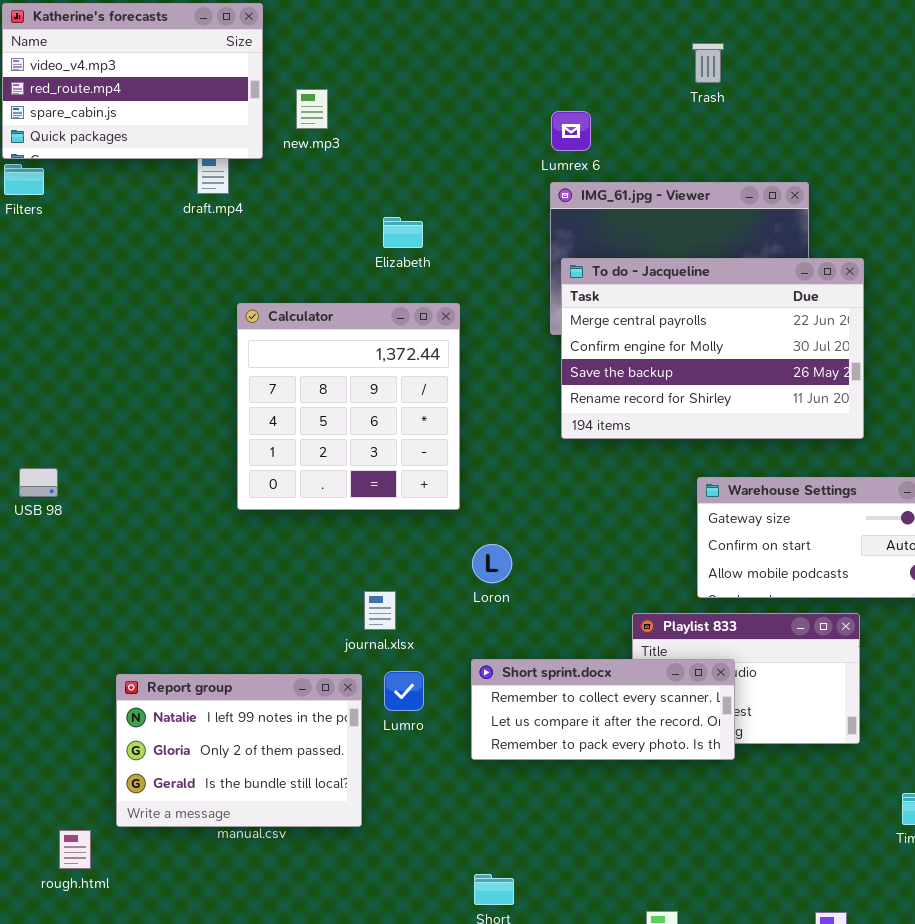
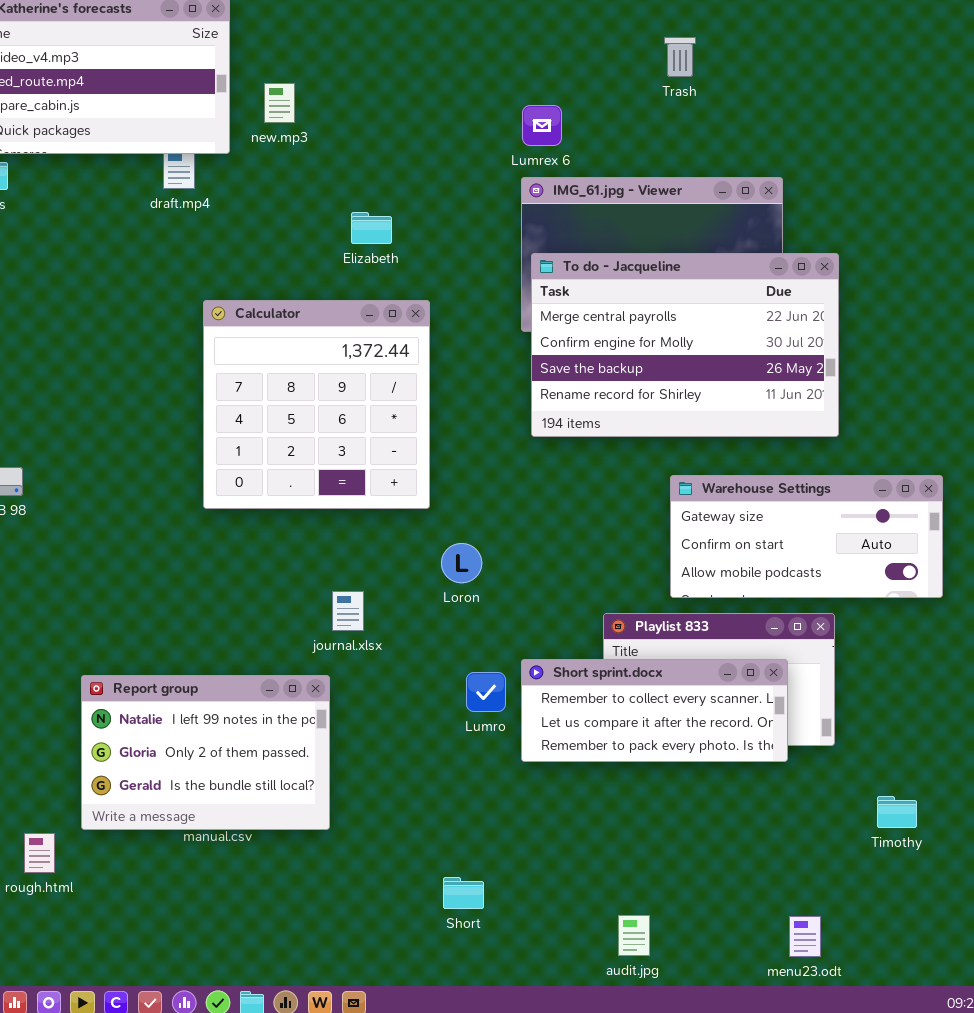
Short sprint.docx: [471,659,735,760] -> [521,659,788,762], moved
Lumro: [384,671,424,711] -> [466,672,506,712], moved

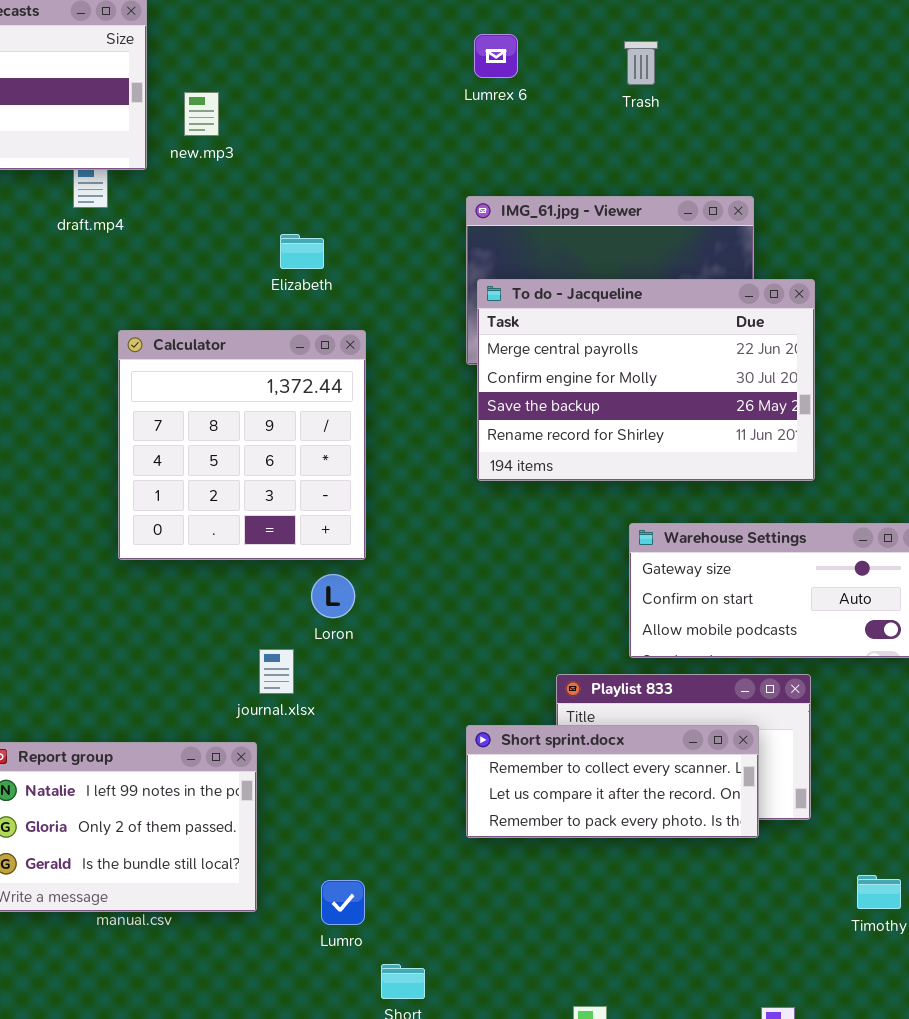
Lumrex 6: [522,105,562,146] -> [474,34,518,78], moved
Loron: [441,543,482,583] -> [311,574,355,618], moved
Lumro: [466,672,506,712] -> [321,880,365,925], moved

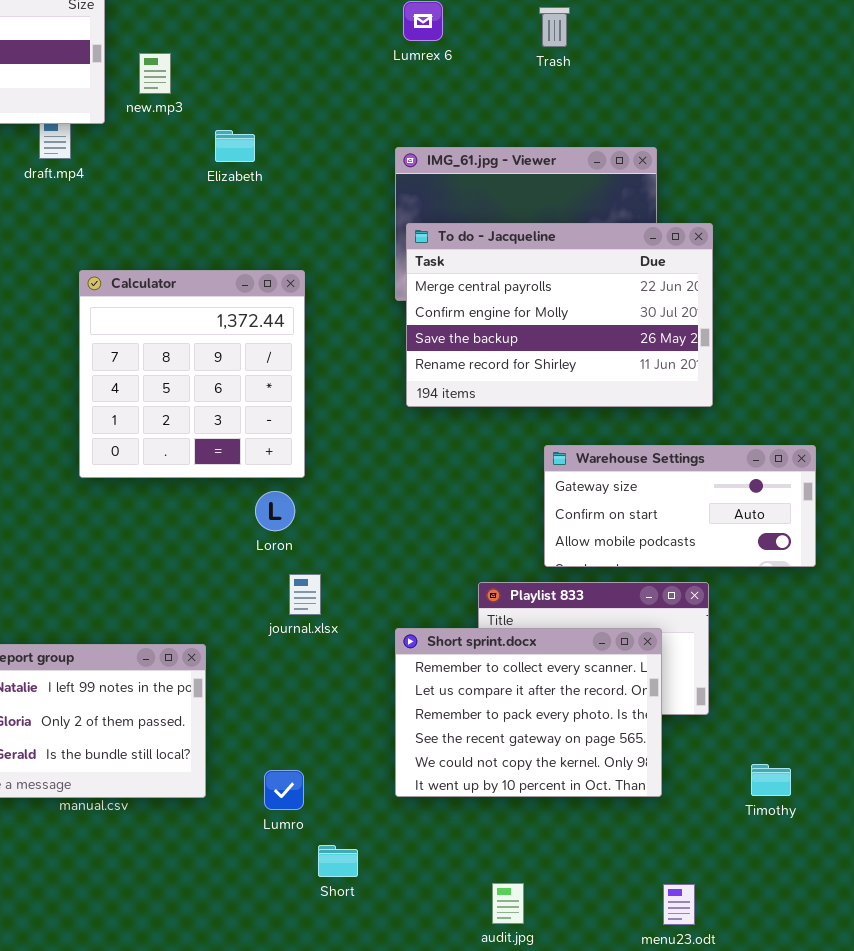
Elizabeth: [280,234,324,269] -> [215,130,255,162], moved
journal.xlsx: [259,649,294,694] -> [289,574,321,615], moved
Short sprint.docx: [466,725,759,838] -> [395,628,662,797], resized

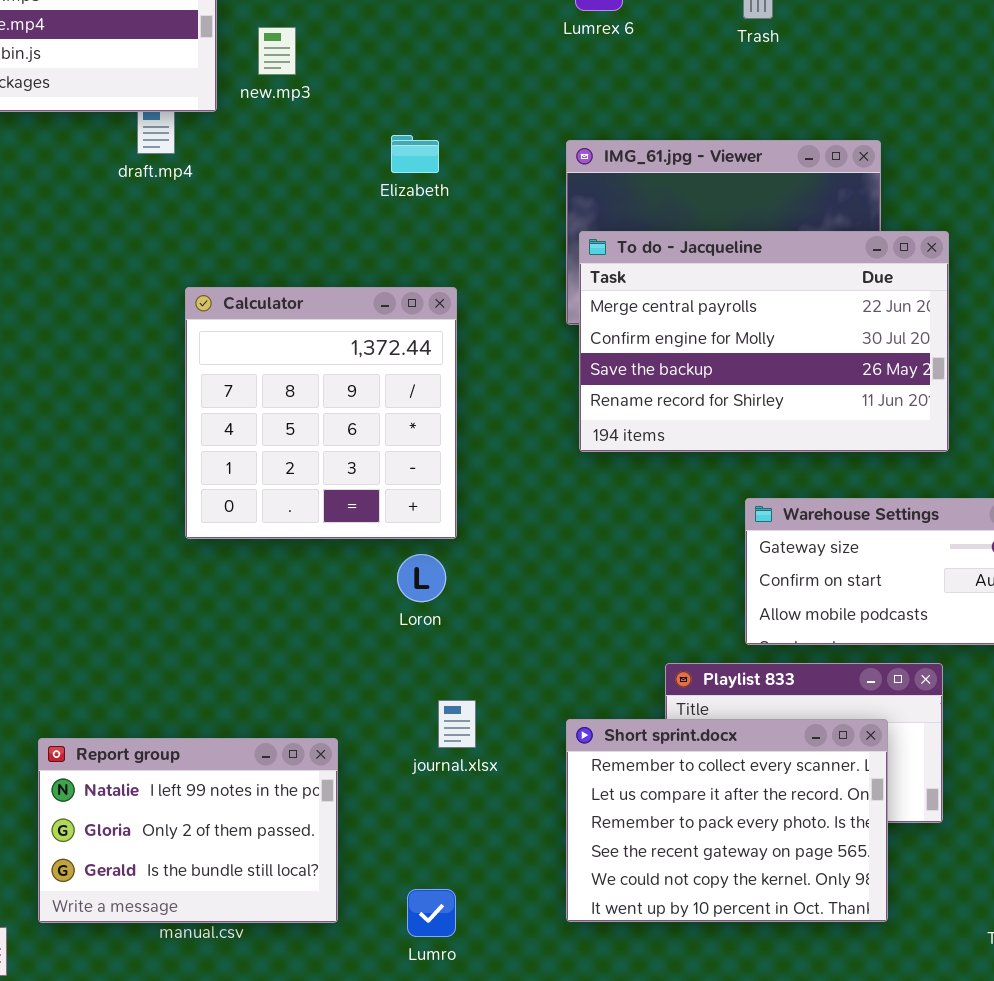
Elizabeth: [215,130,255,162] -> [391,135,439,173], moved
journal.xlsx: [289,574,321,615] -> [438,700,476,748], moved

